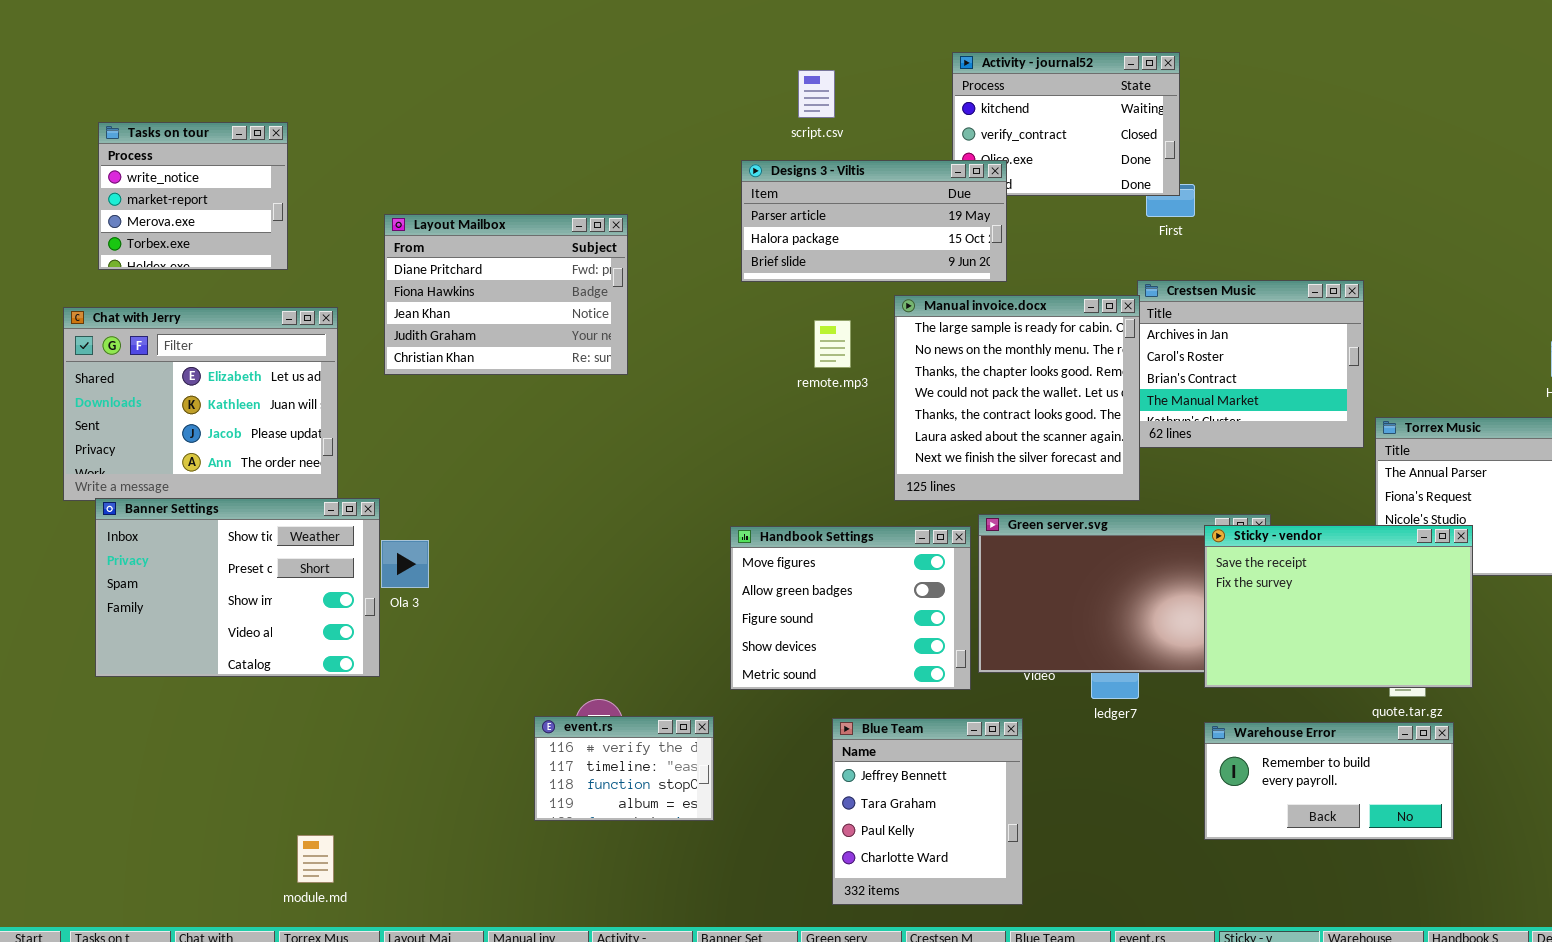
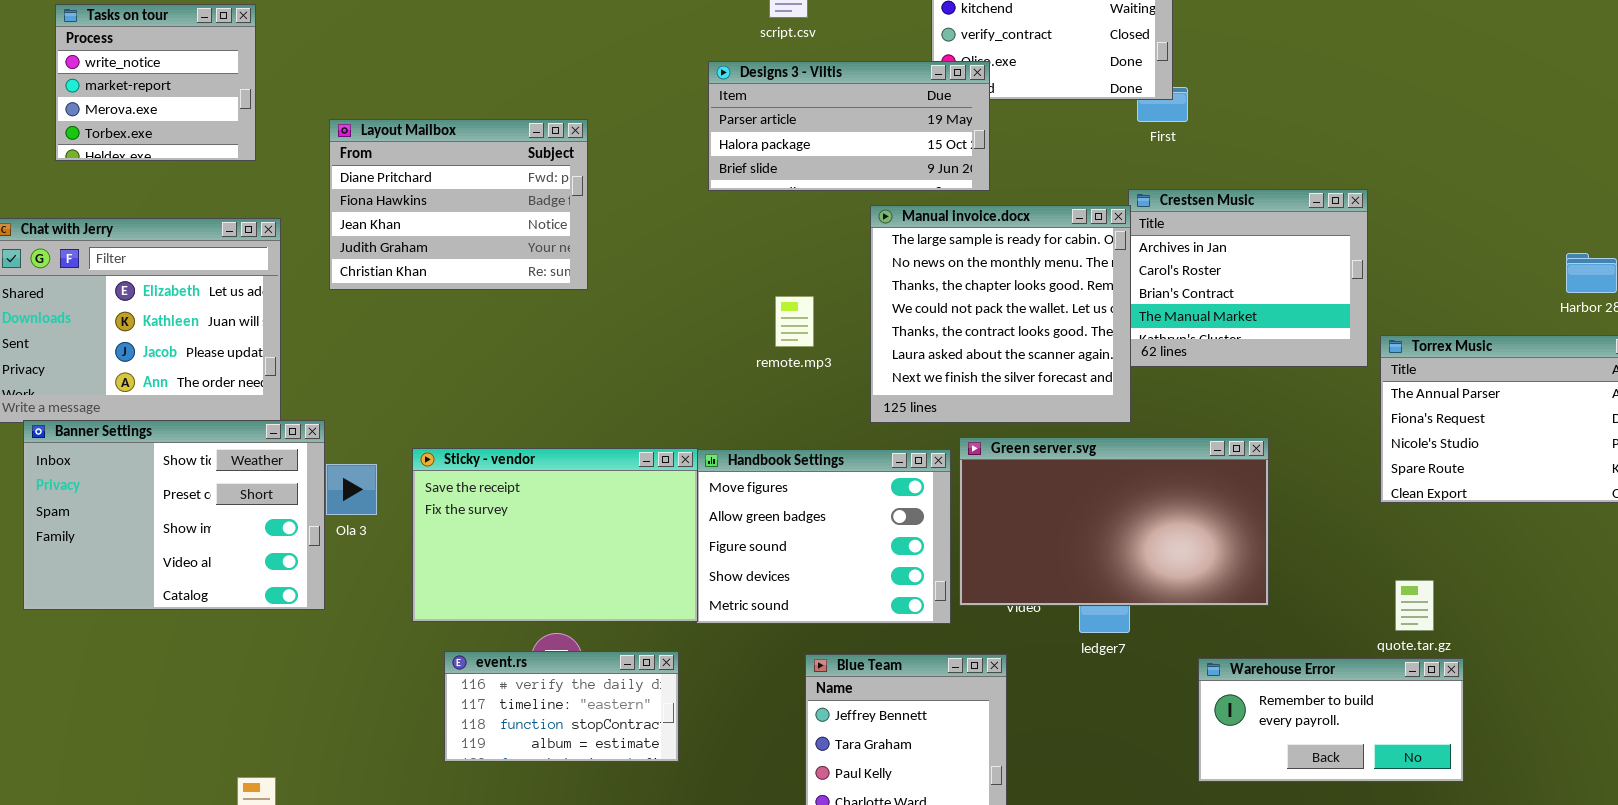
Tasks on tour: [98,122,288,270] -> [55,4,256,161], moved
remote.mp3: [814,320,851,368] -> [775,296,814,347], moved
Sticky - vendor: [1204,525,1473,688] -> [412,448,698,622], moved
event.rs: [534,716,714,821] -> [444,651,679,762], resized

